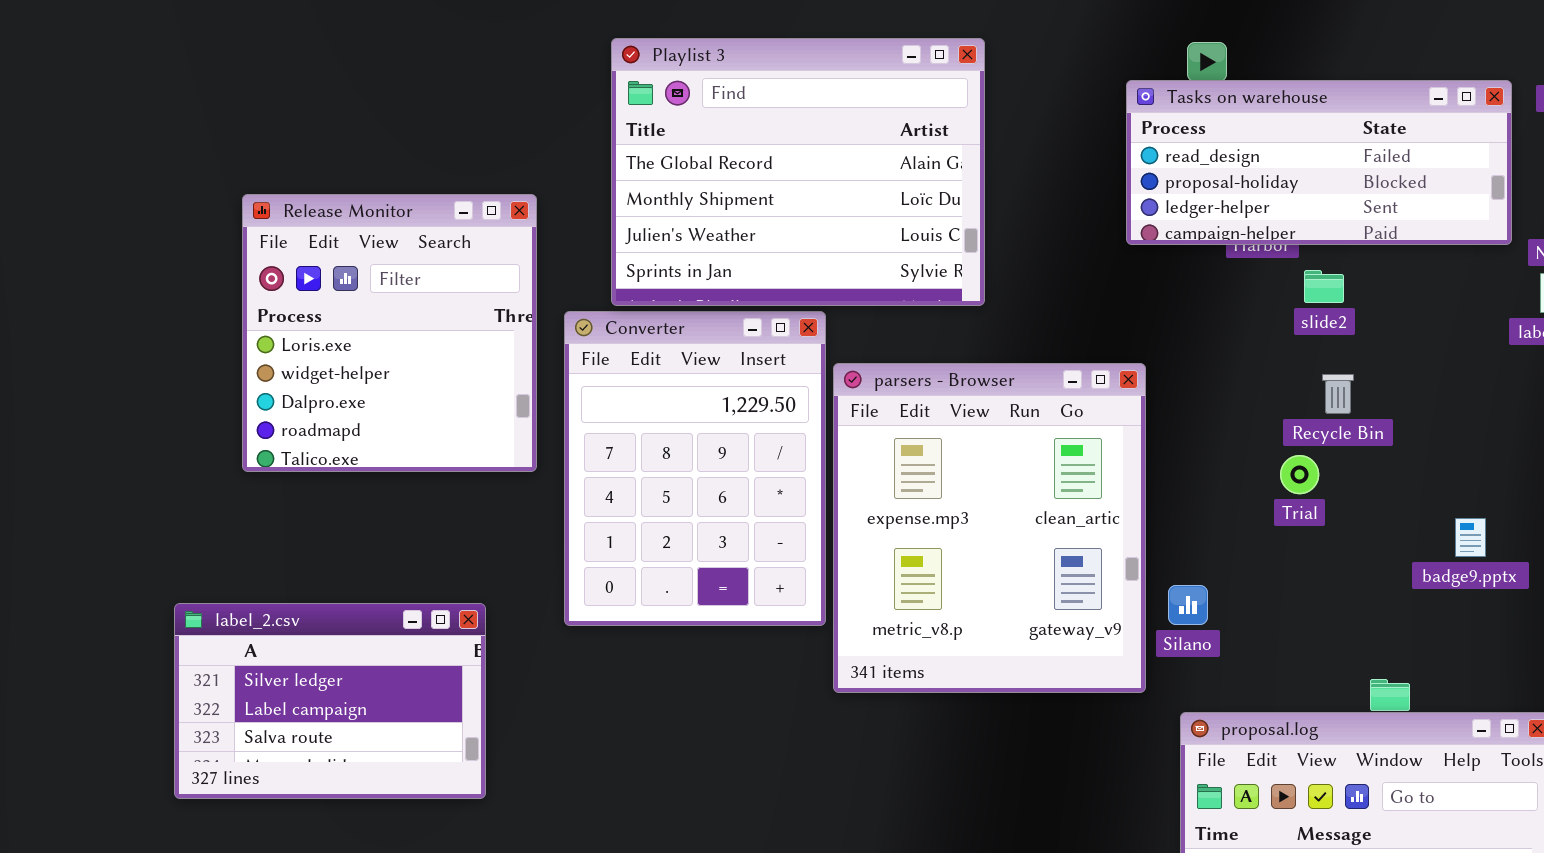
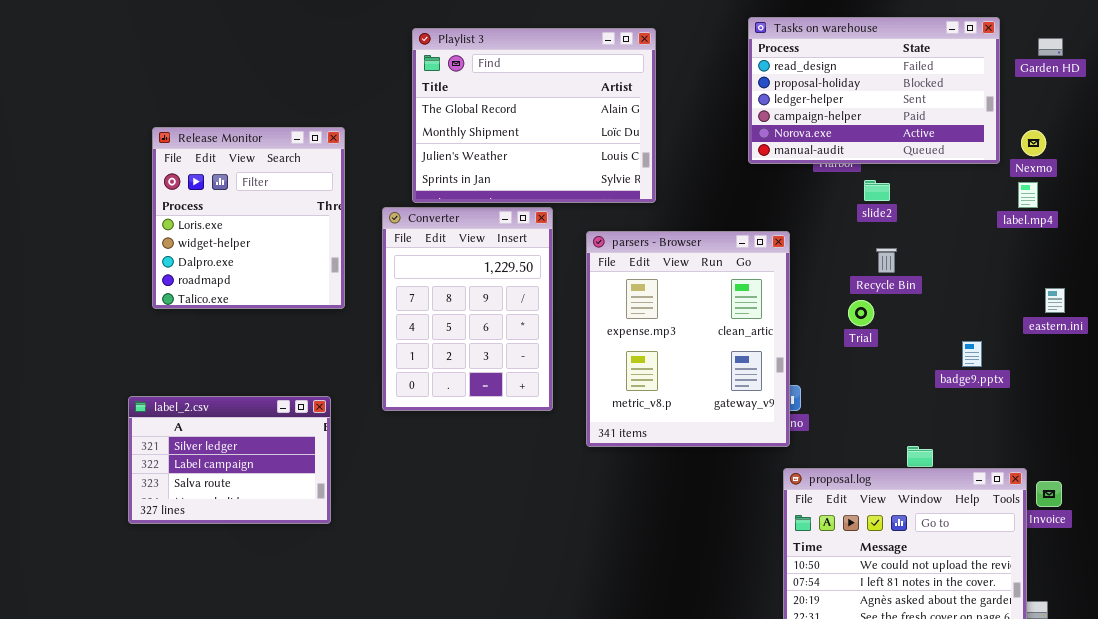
Tasks on warehouse: [1126,80,1512,245] -> [748,17,1000,164], resized
Release Monitor: [242,194,537,472] -> [152,127,345,309], moved
parsers - Browser: [833,363,1146,693] -> [586,231,790,447], moved

